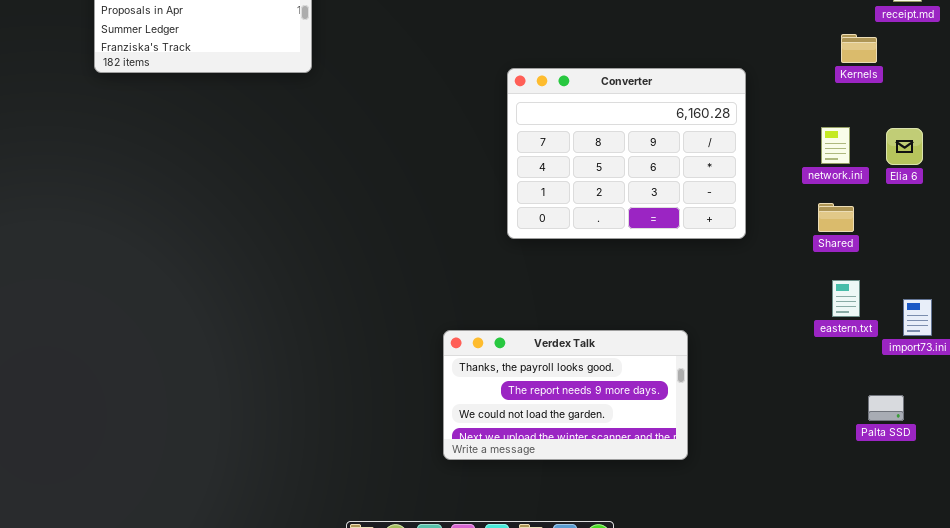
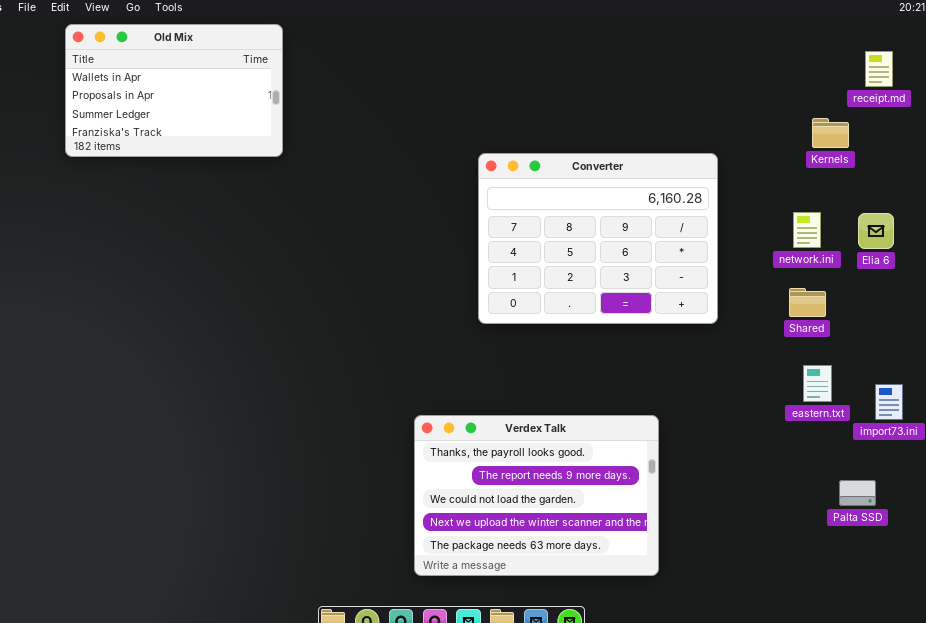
Verdex Talk: [443,330,688,460] -> [414,415,659,576], resized

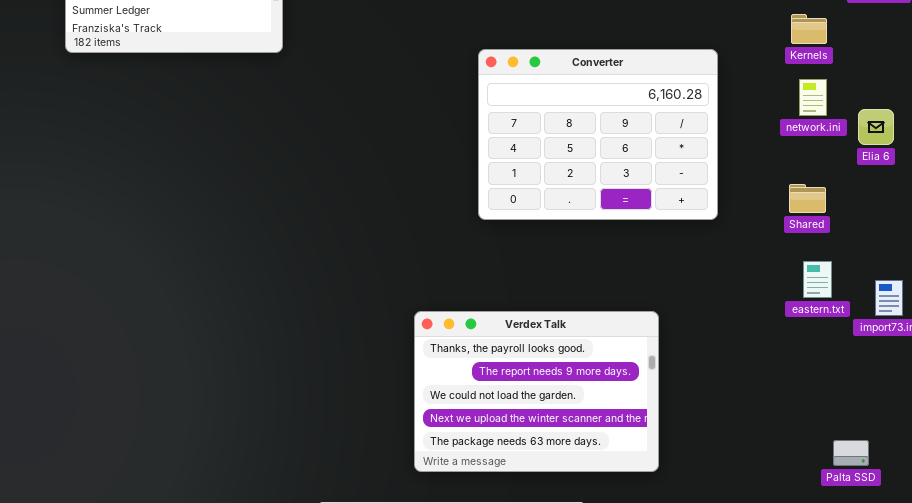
Kernels: [812,118,849,148] -> [791,14,827,44], moved
network.ini: [793,212,821,248] -> [799,79,827,116], moved
Palta SSD: [839,480,876,506] -> [833,440,869,466], moved

